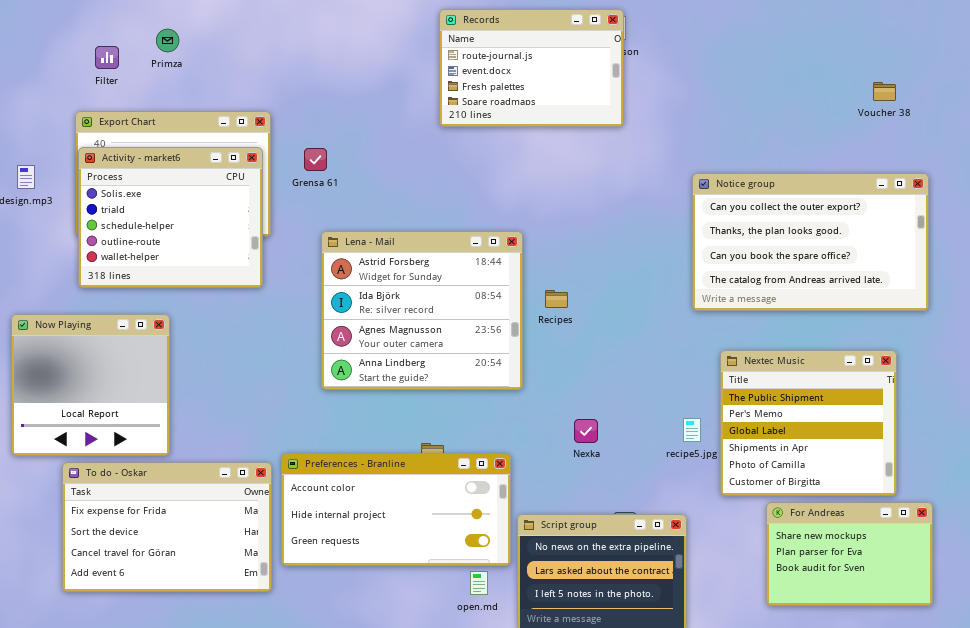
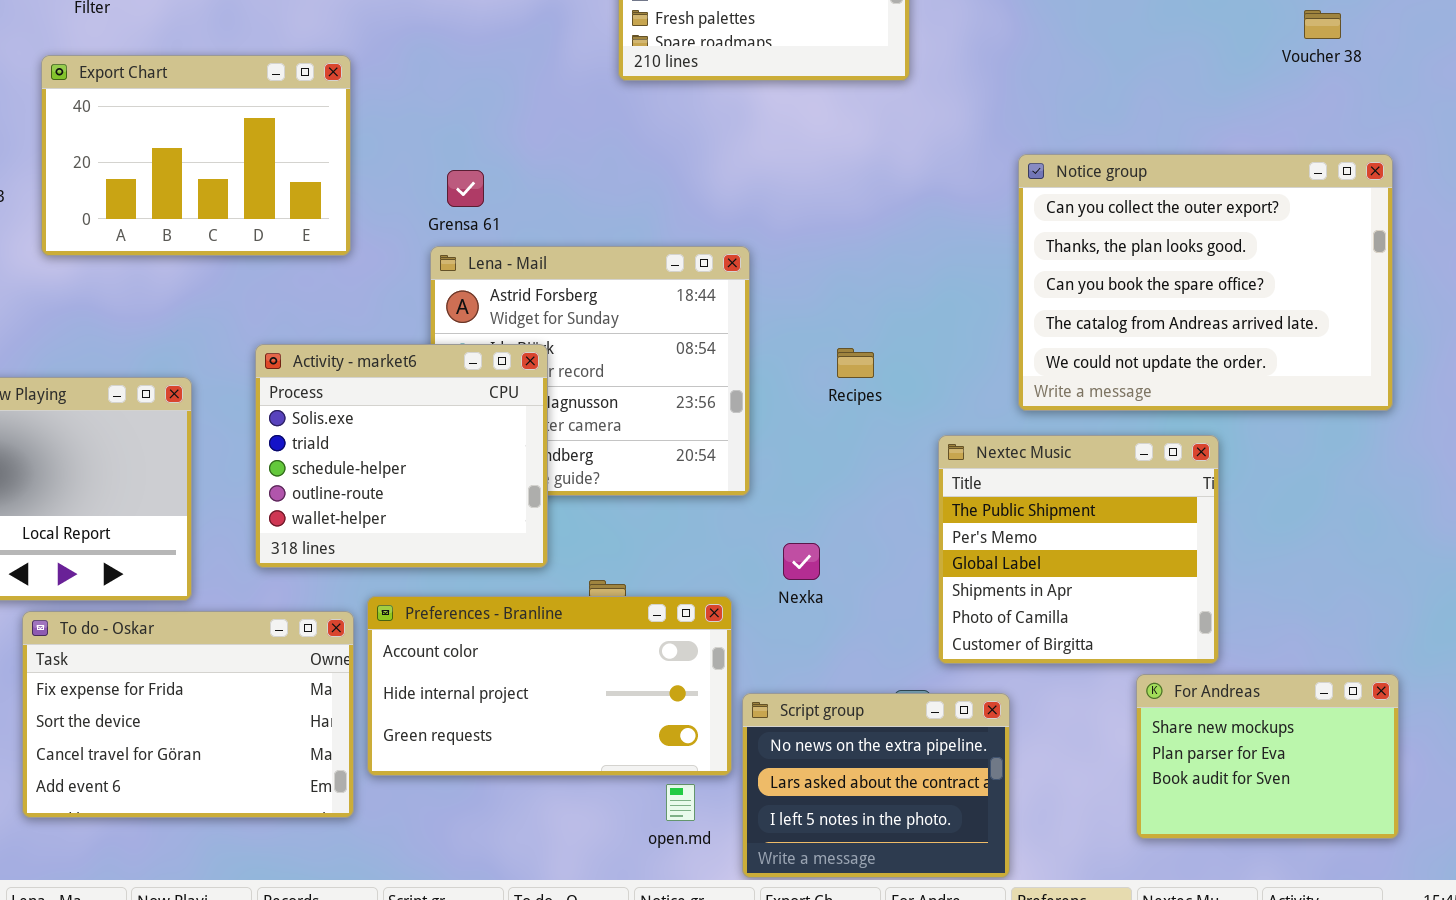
Activity - market6: [78,147,263,288] -> [255,344,548,568], moved
Grensa 61: [304,148,327,171] -> [447,170,484,207], moved
Notice group: [692,173,929,311] -> [1018,154,1393,411], resized
Recipes: [545,290,568,308] -> [837,348,874,378], moved
Nextec Music: [720,350,897,496] -> [938,435,1219,664], moved
Nexka: [574,419,598,443] -> [783,543,820,580], moved

